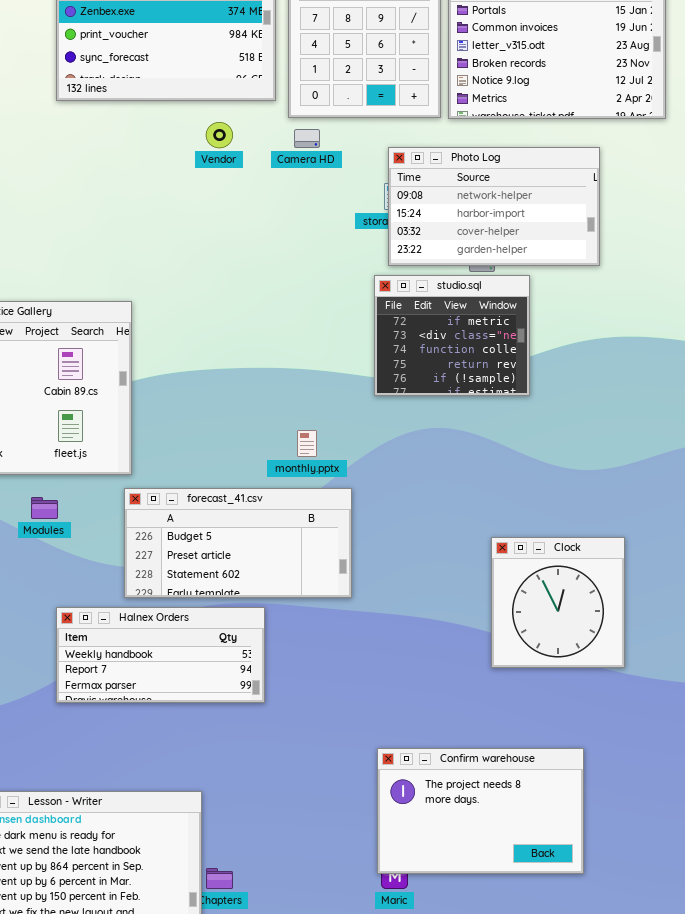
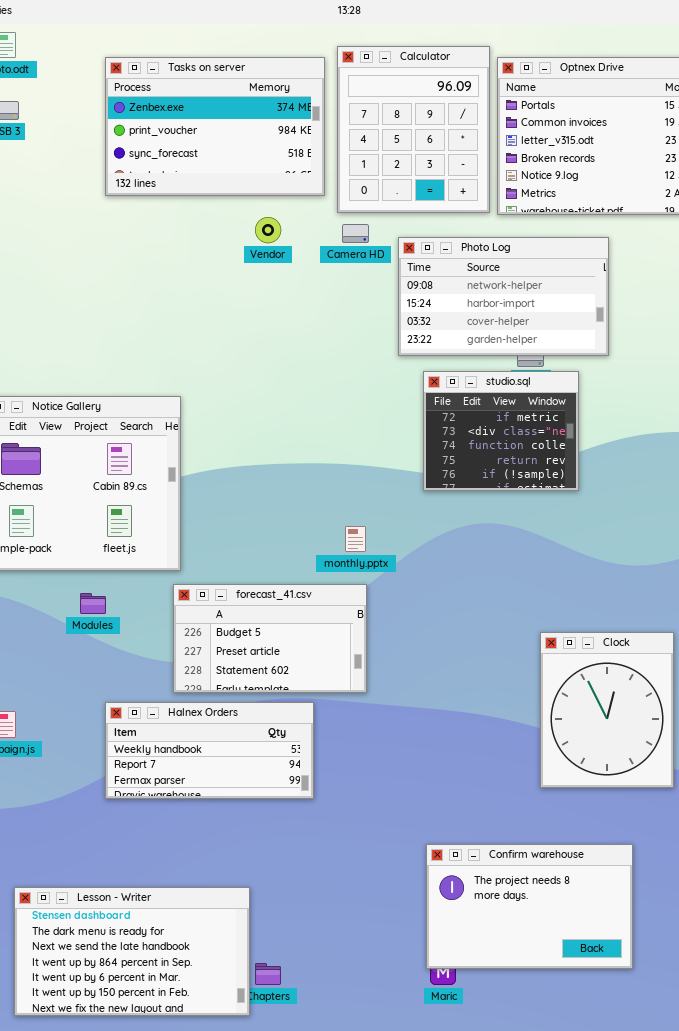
Photo Log: [388,147,600,266] -> [398,237,609,356], moved
forecast_41.csv: [124,488,352,598] -> [173,584,367,693], resized
Clock: [491,537,625,668] -> [540,632,674,788], resized

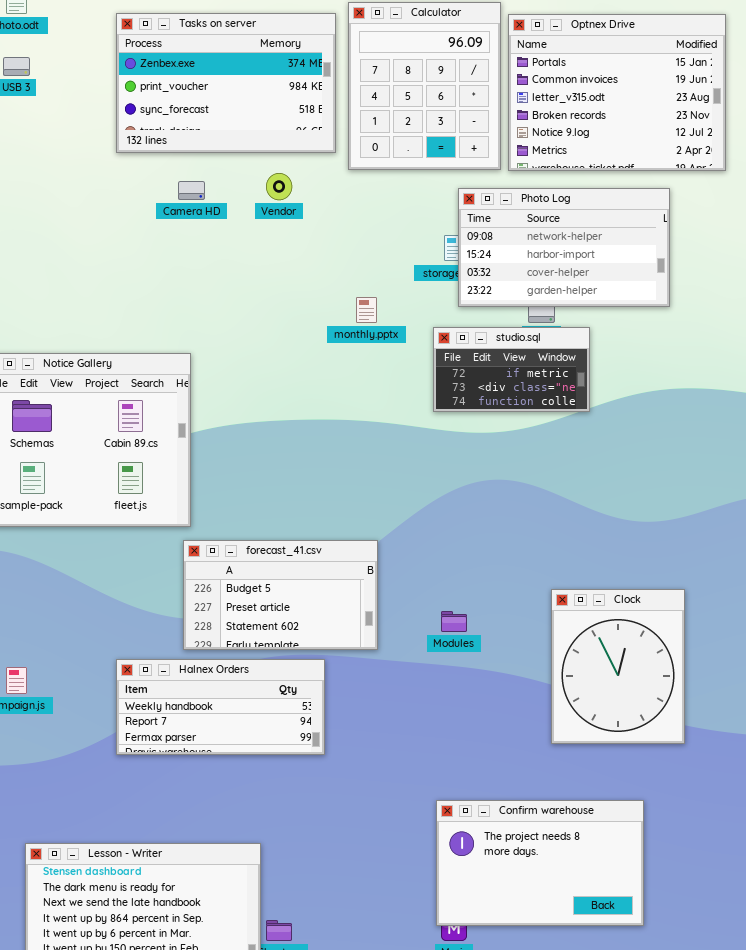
Camera HD: [342,224,369,243] -> [178,181,205,200], moved
Photo Log: [398,237,609,356] -> [458,188,670,307], moved
studio.sql: [423,371,579,491] -> [433,327,590,412], resized
monthly.pptx: [345,526,366,552] -> [356,297,377,323], moved
Modules: [80,593,106,614] -> [441,611,467,632], moved

